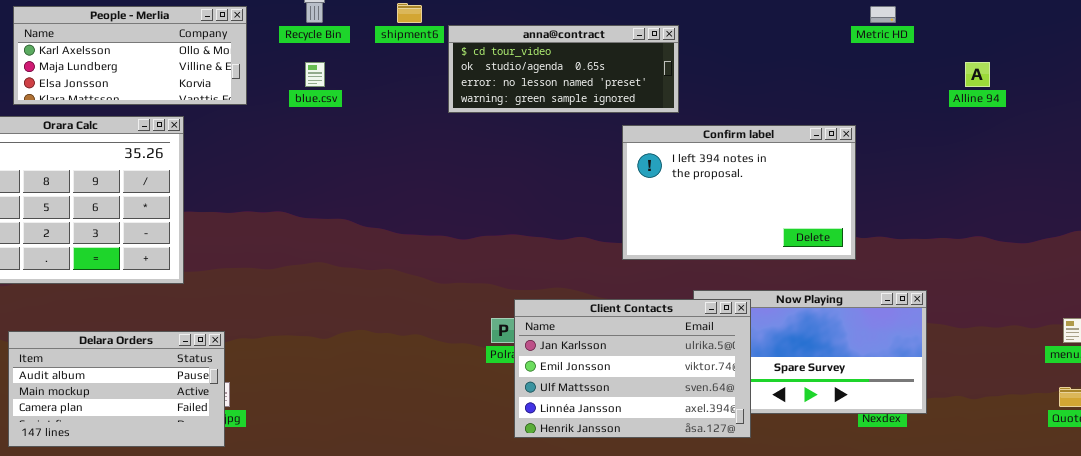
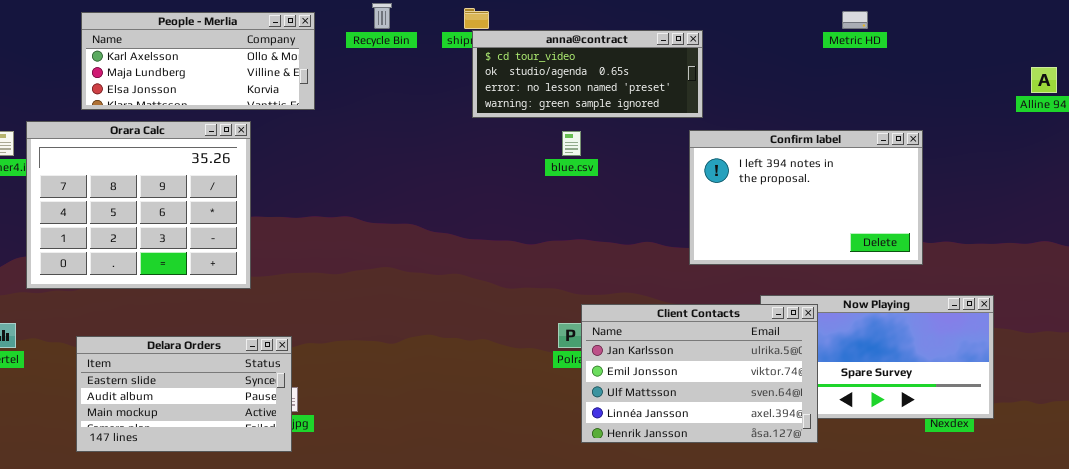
Metric HD: [870,6,896,23] -> [842,11,868,29], moved
anna@contract: [448,25,679,113] -> [472,30,703,118], moved
blue.csv: [305,62,325,87] -> [562,131,581,156], moved
Delara Orders: [8,331,225,447] -> [76,336,292,452], scrolled up 1 row

